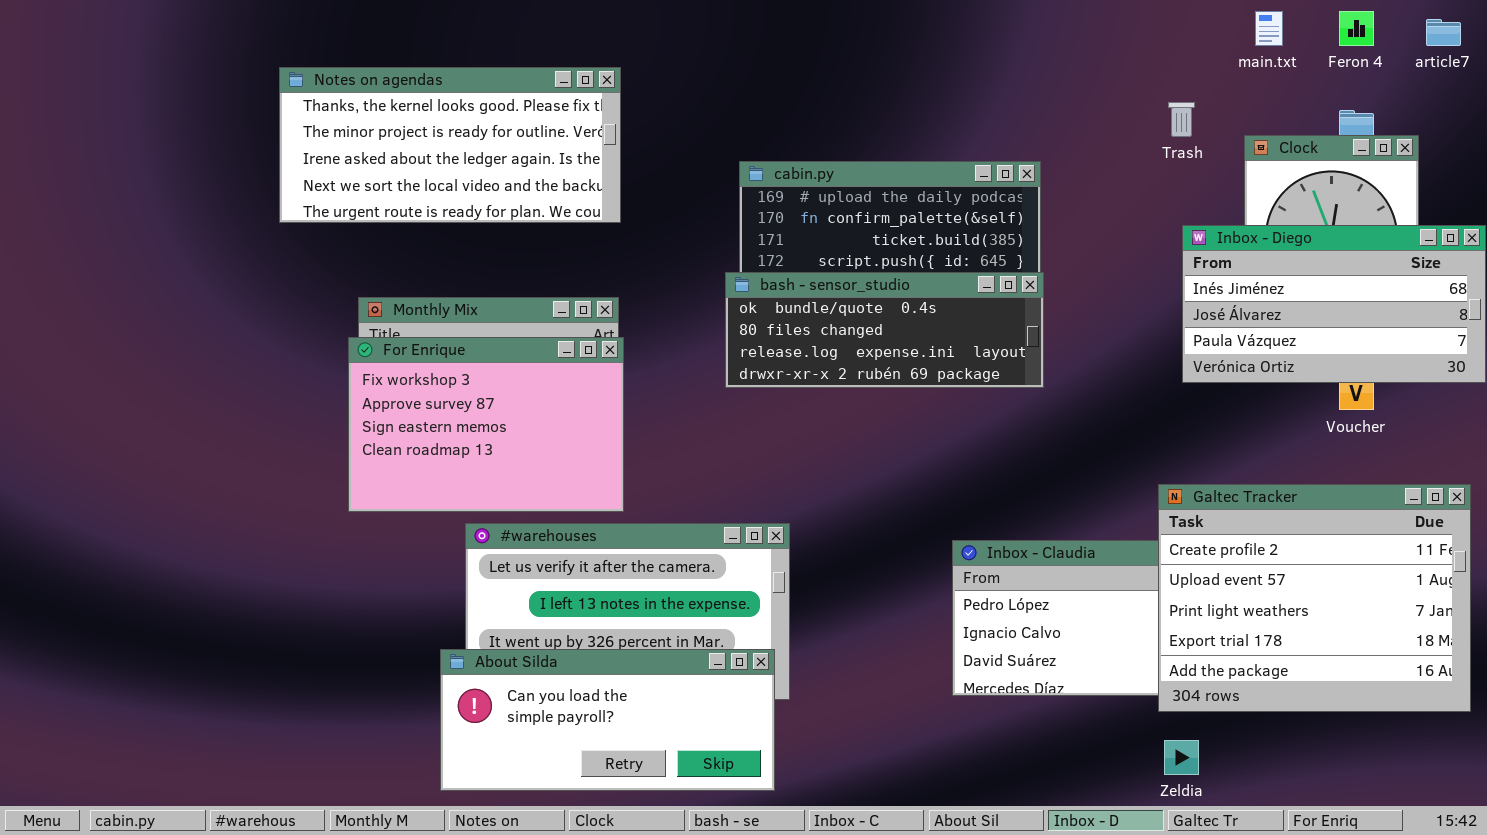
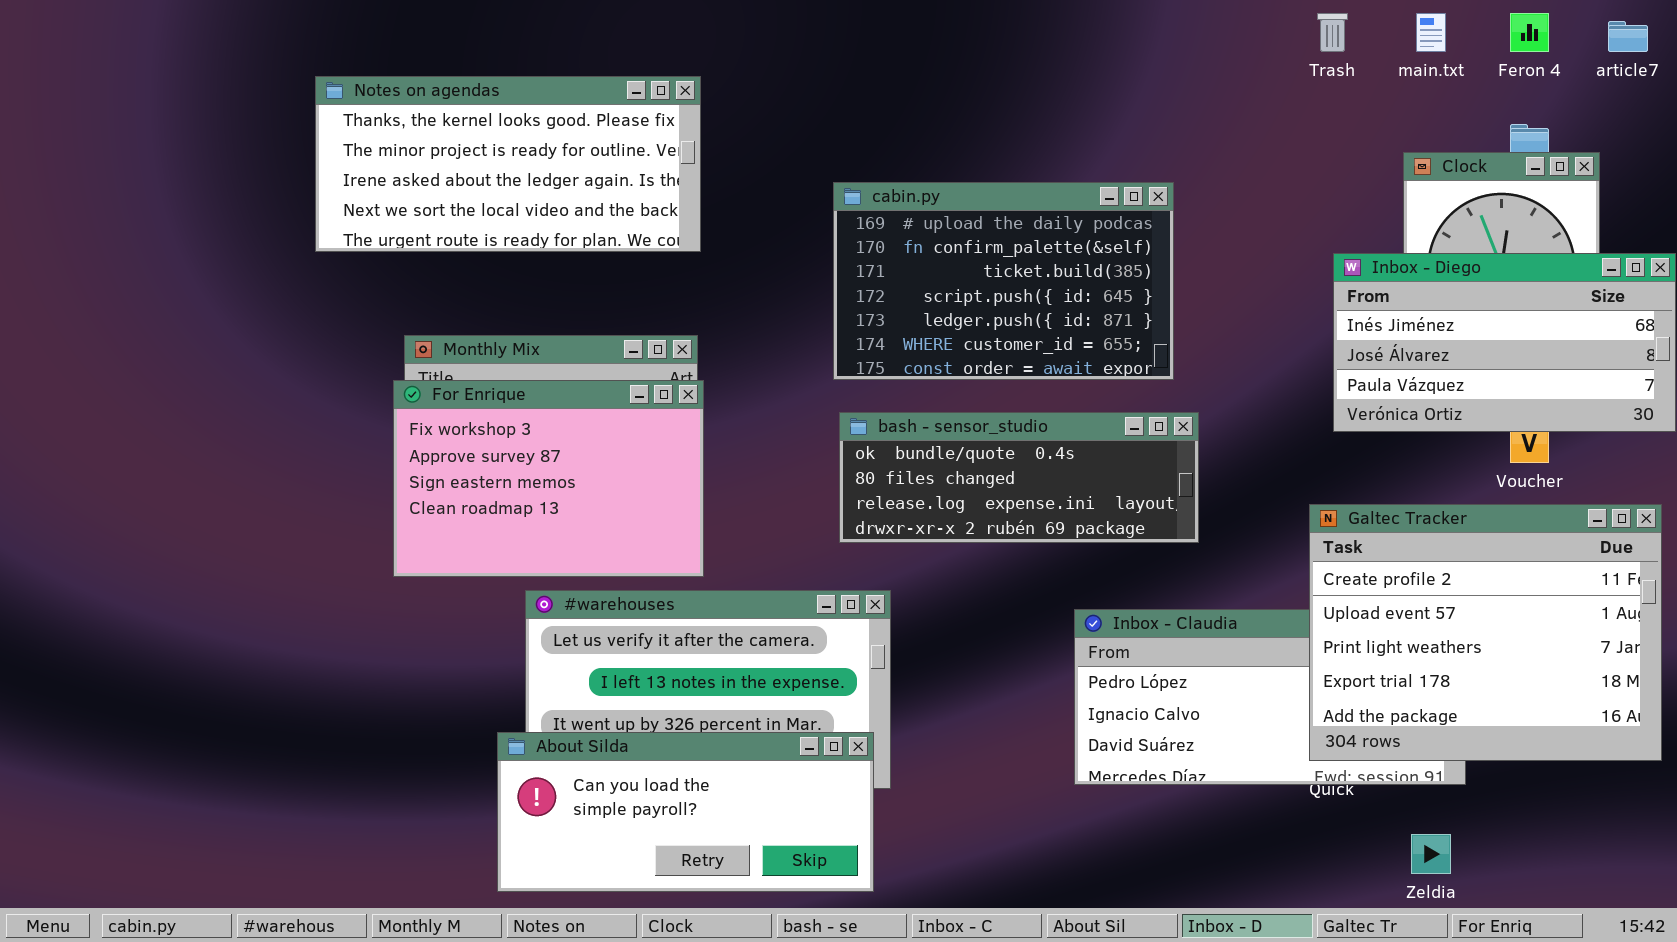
Trash: [1168,102,1195,137] -> [1317,13,1348,52], moved
bash - sensor_studio: [725,272,1044,388] -> [839,412,1199,543], moved
Galtec Tracker: [1158,484,1471,712] -> [1309,504,1662,761], moved
Zeldia: [1164,740,1199,775] -> [1411,834,1451,874], moved

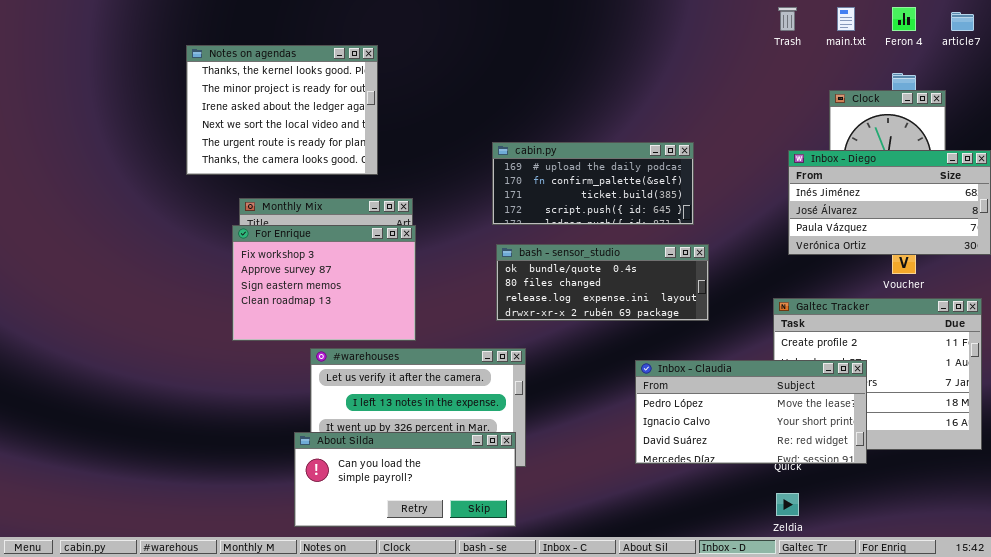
Notes on agendas: [315,76,701,252] -> [186,45,378,175], resized
cabin.py: [833,182,1174,380] -> [492,142,694,225], resized
Inbox - Claudia: [1074,609,1466,785] -> [635,360,867,464], raised
Zeldia: [1411,834,1451,874] -> [776,493,799,516], moved

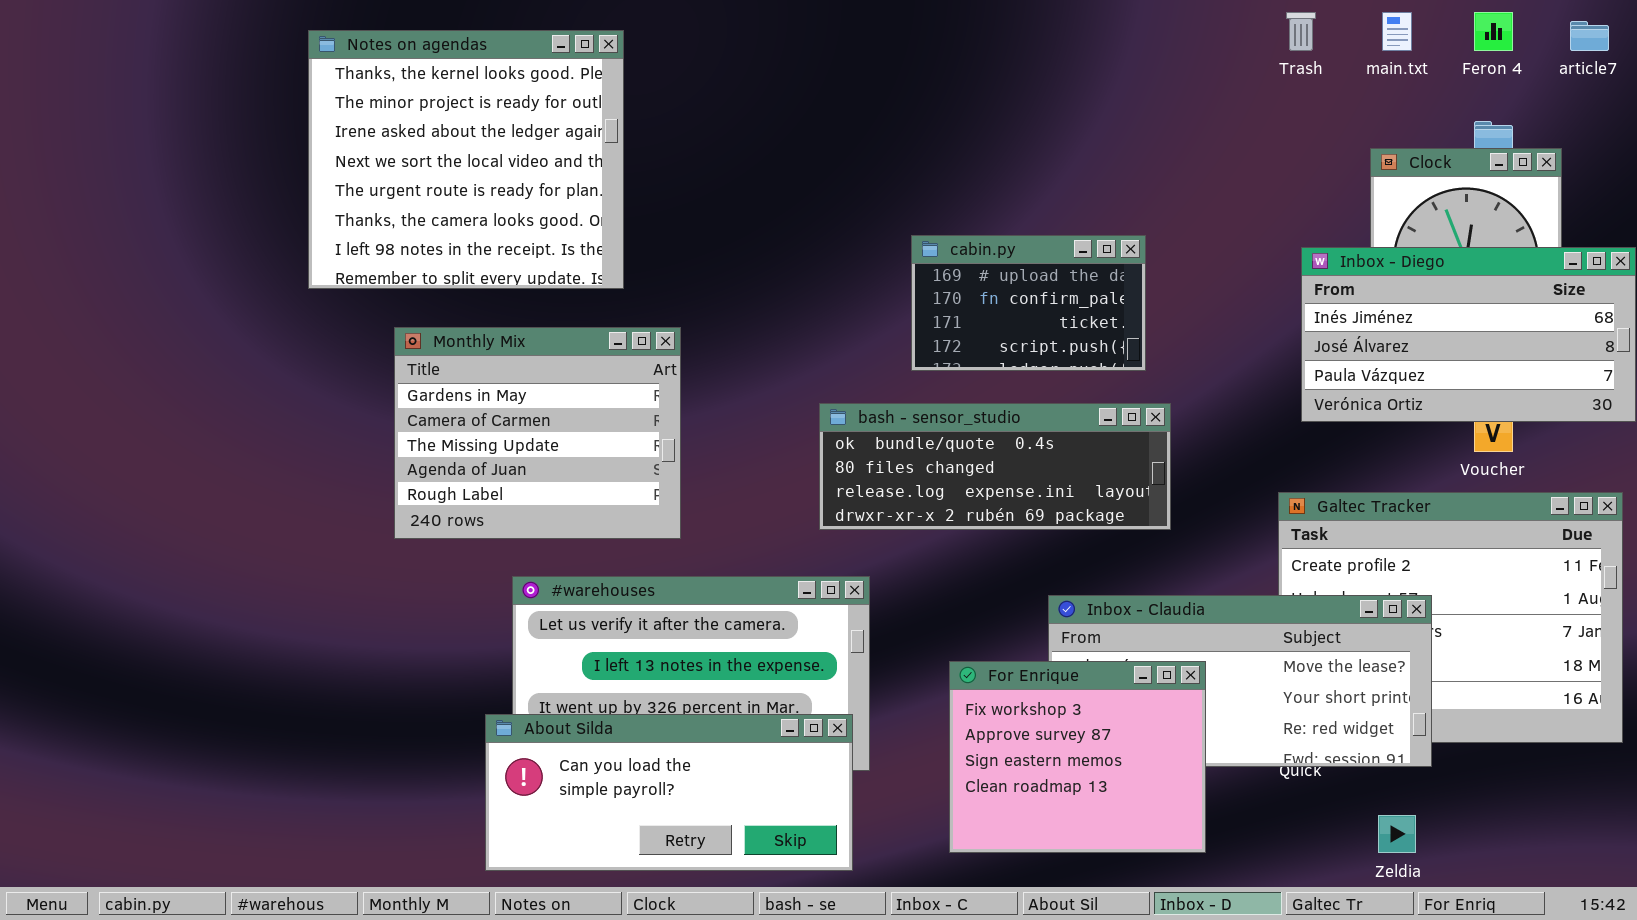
Notes on agendas: [186,45,378,175] -> [308,30,624,289], resized
cabin.py: [492,142,694,225] -> [911,235,1146,371], resized
For Enrique: [232,225,416,341] -> [949,661,1206,853], moved, resized
Zeldia: [776,493,799,516] -> [1378,815,1416,853], moved

